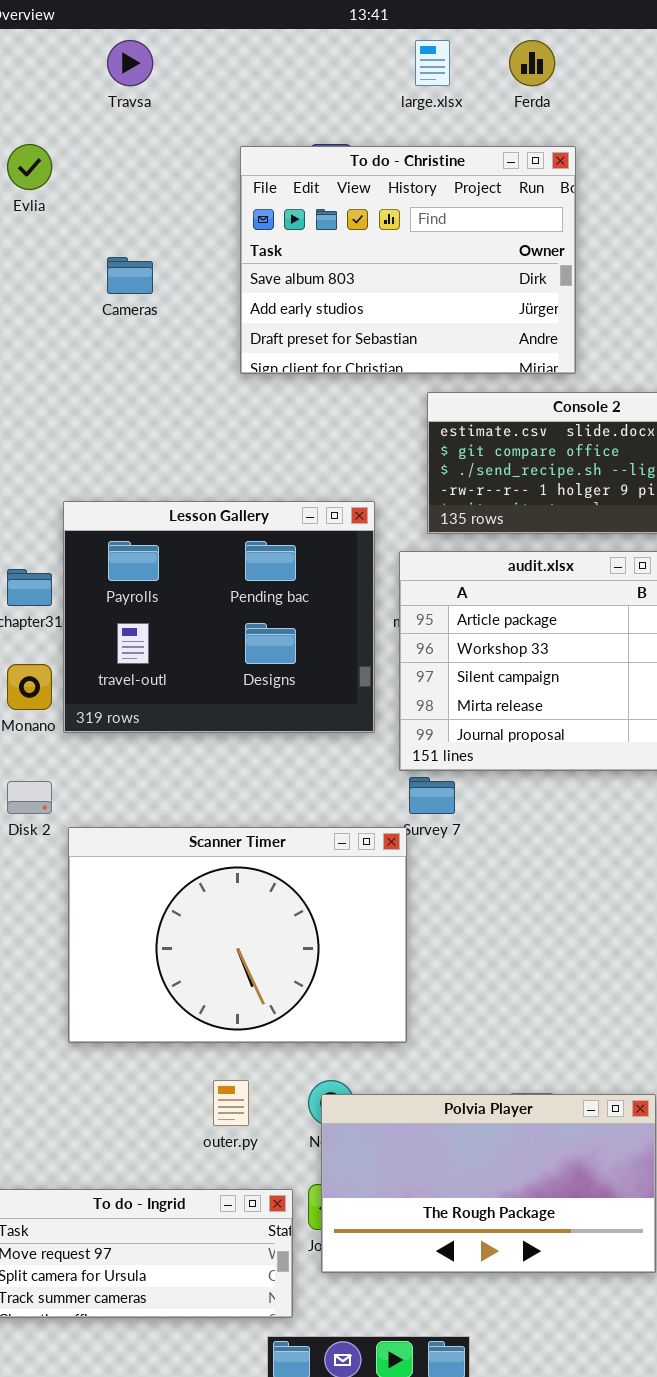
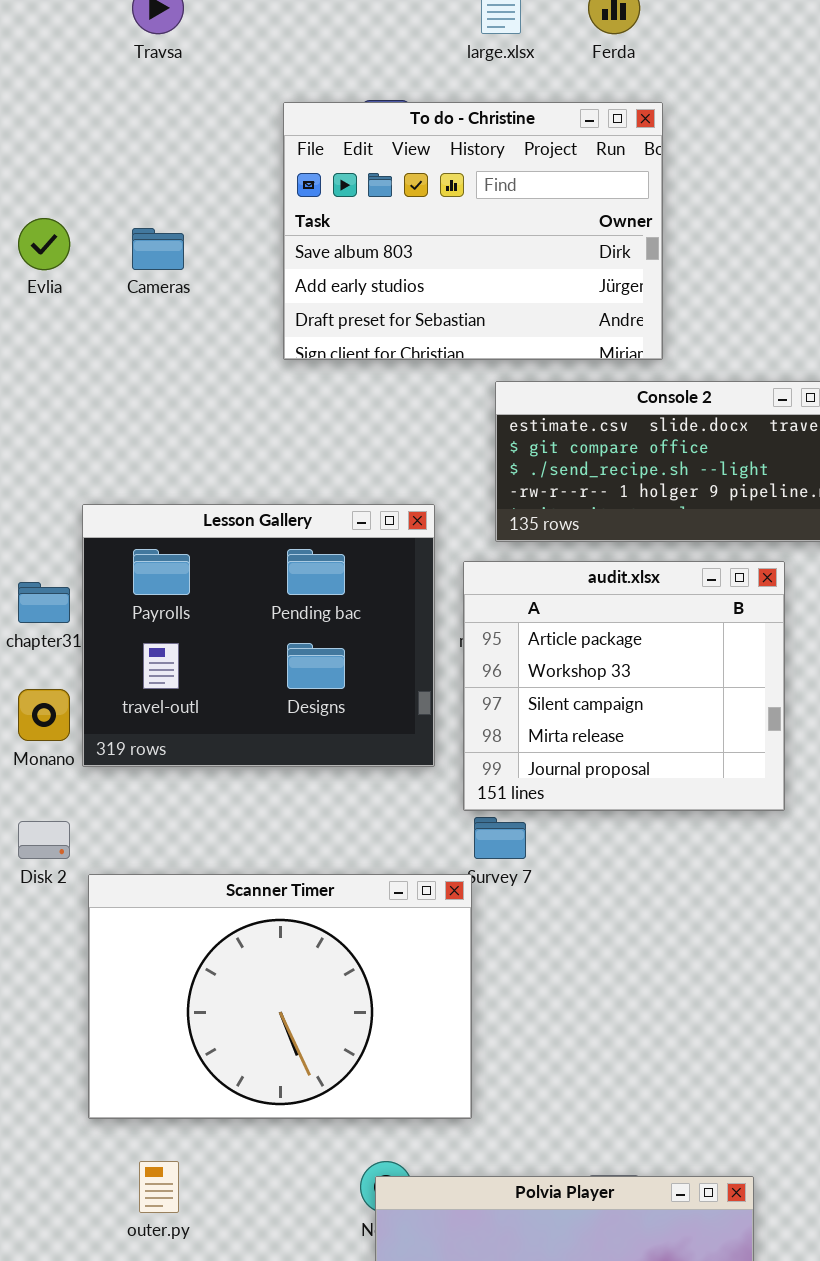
Evlia: [7,144,52,190] -> [18,218,70,270], moved
outer.py: [213,1080,249,1126] -> [139,1161,179,1213], moved

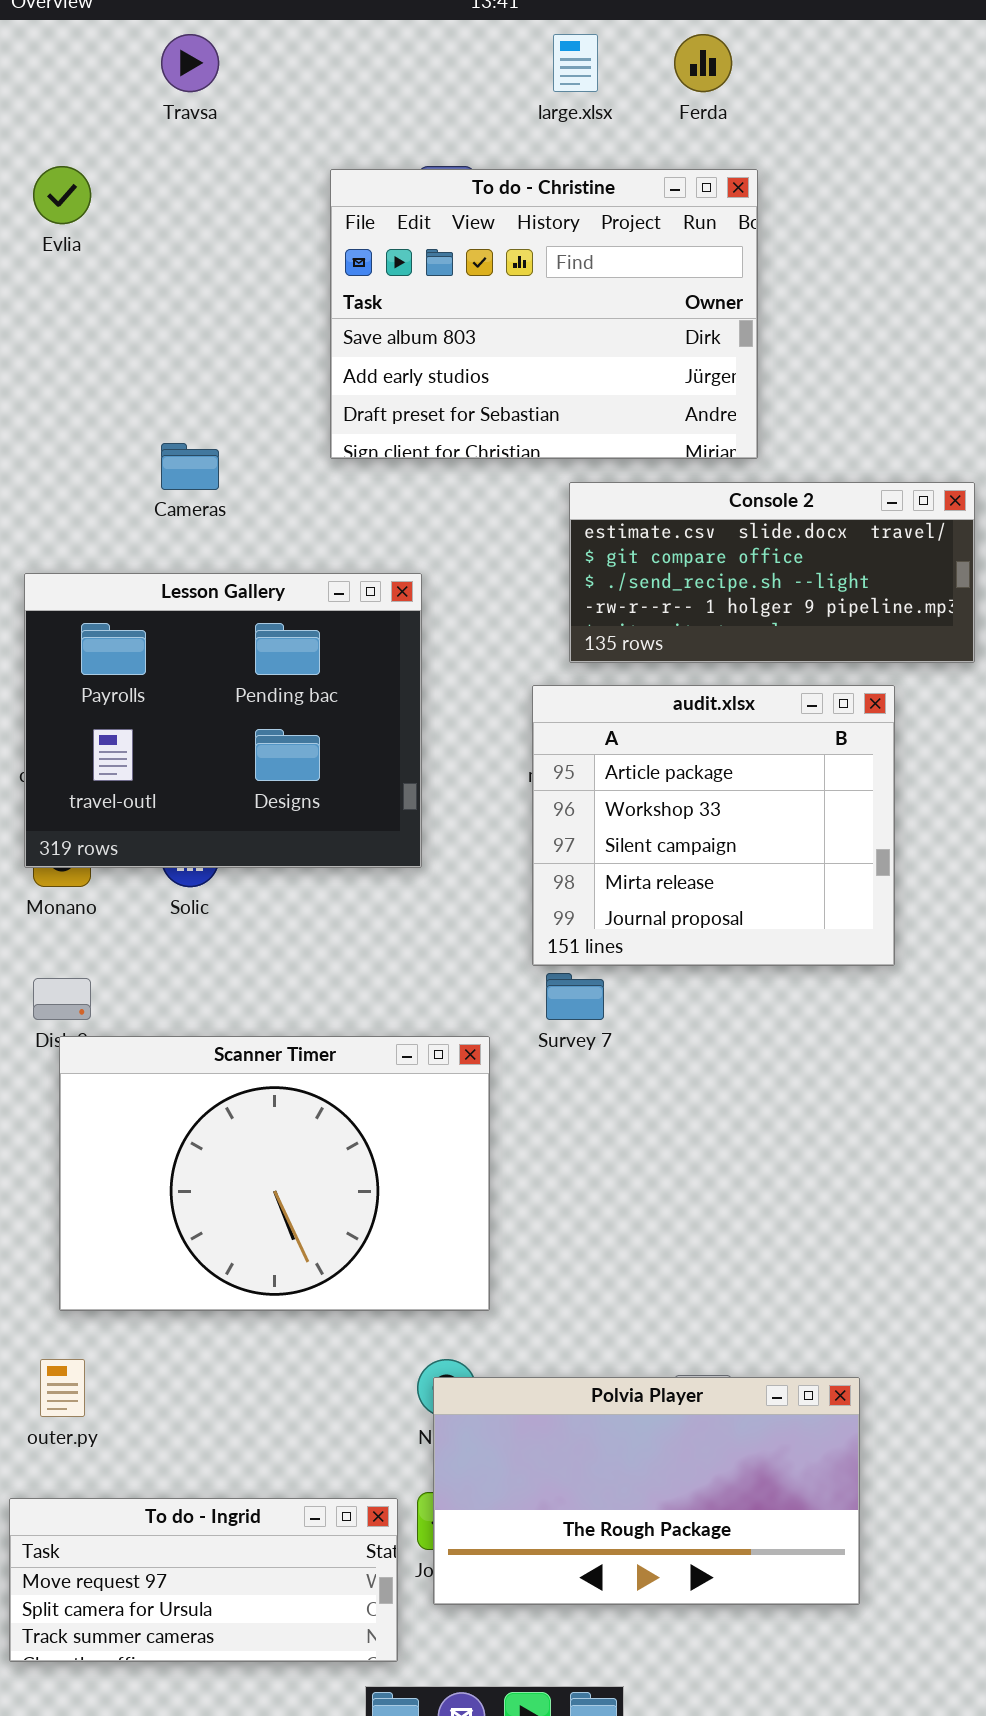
Evlia: [18,218,70,270] -> [33,166,91,224], moved
Cameras: [132,228,184,270] -> [161,443,219,490], moved
Lesson Gallery: [82,504,435,767] -> [24,573,422,868], moved
Scanner Timer: [88,874,472,1119] -> [59,1036,490,1311], moved
outer.py: [139,1161,179,1213] -> [40,1359,85,1417], moved

